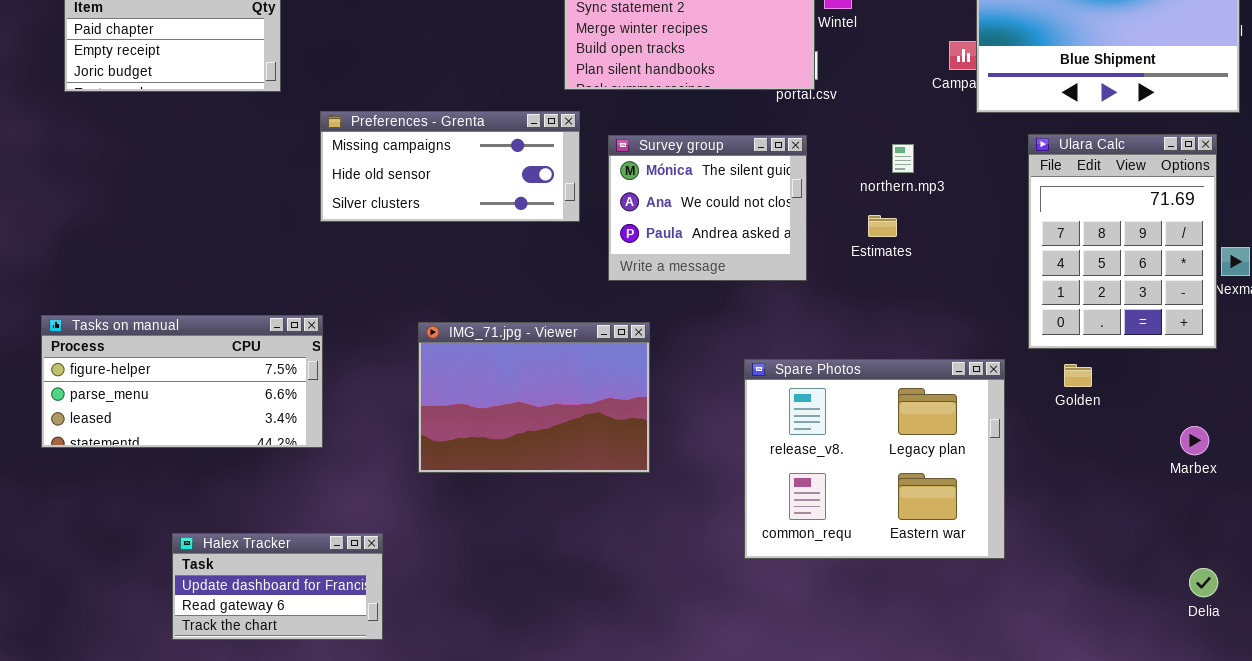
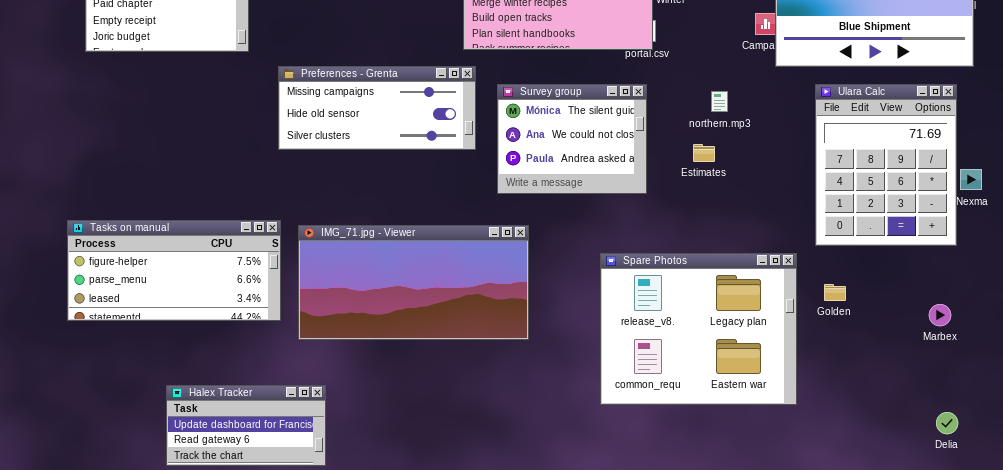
IMG_71.jpg - Viewer: [418,322,650,473] -> [298,225,529,340], resized
Golden: [1064,364,1092,387] -> [824,284,846,301], moved

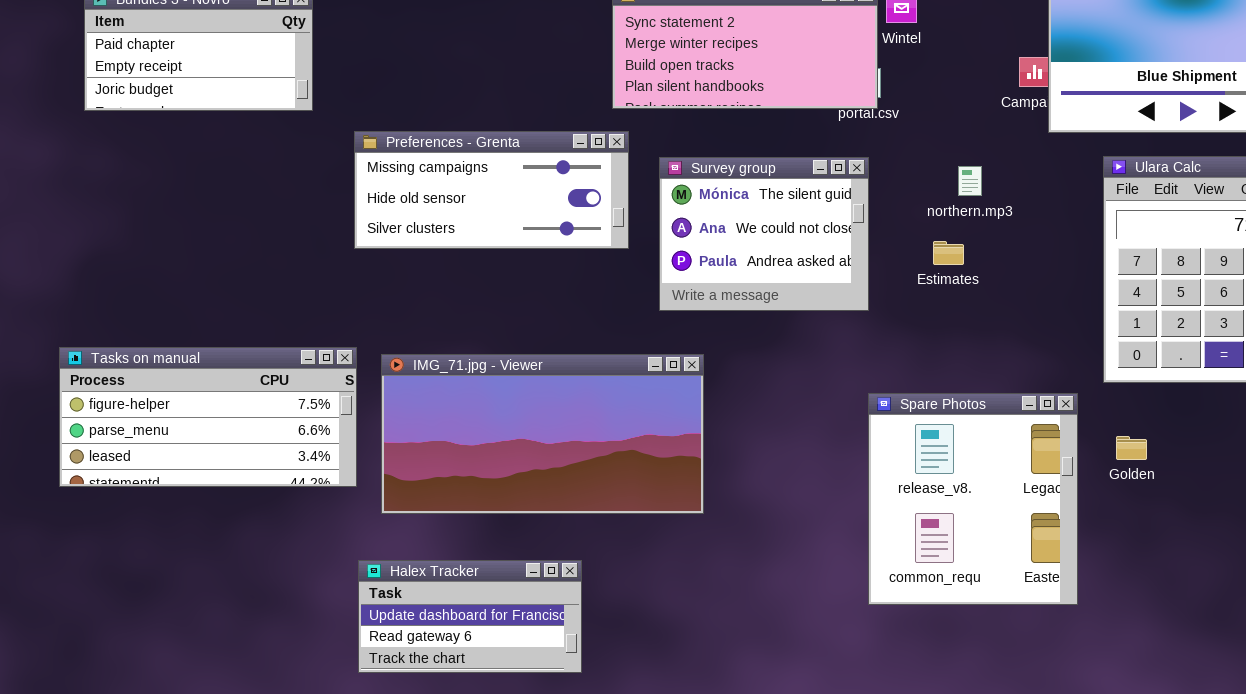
Spare Photos: [600,253,797,405] -> [868,393,1078,605], resized
Halex Tracker: [166,385,326,466] -> [358,560,582,673], moved

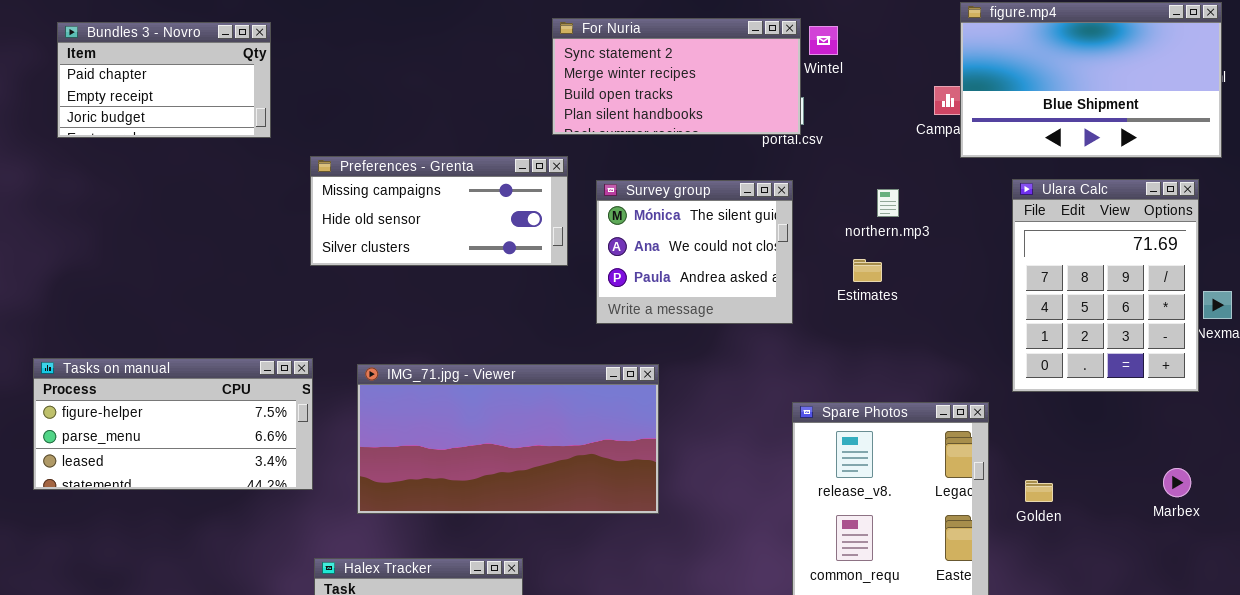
IMG_71.jpg - Viewer: [381,354,704,514] -> [357,364,659,514], moved
Golden: [1116,436,1147,460] -> [1025,480,1053,502], moved

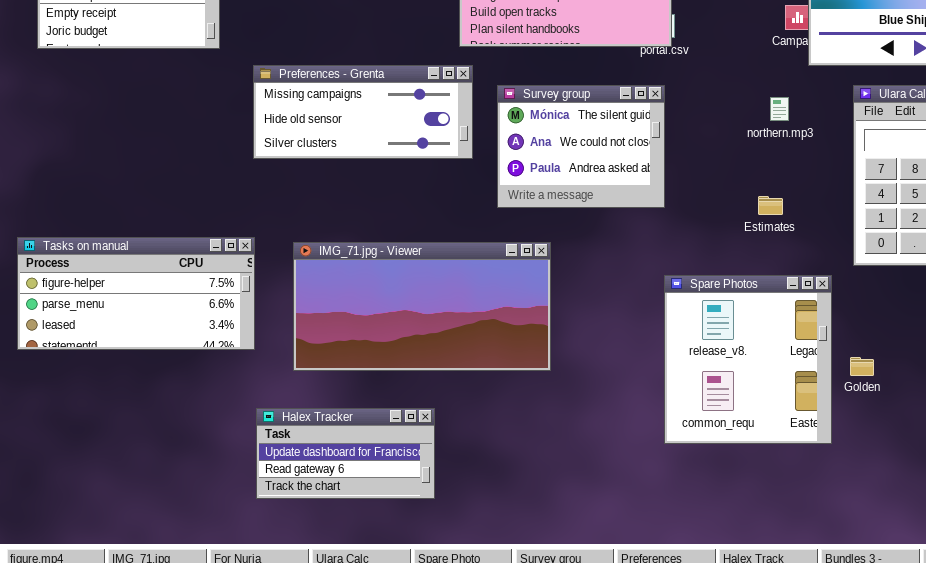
northern.mp3: [877,189,899,217] -> [770,97,789,121], moved
Estimates: [853,259,882,282] -> [758,196,783,215], moved
Golden: [1025,480,1053,502] -> [850,357,874,376], moved

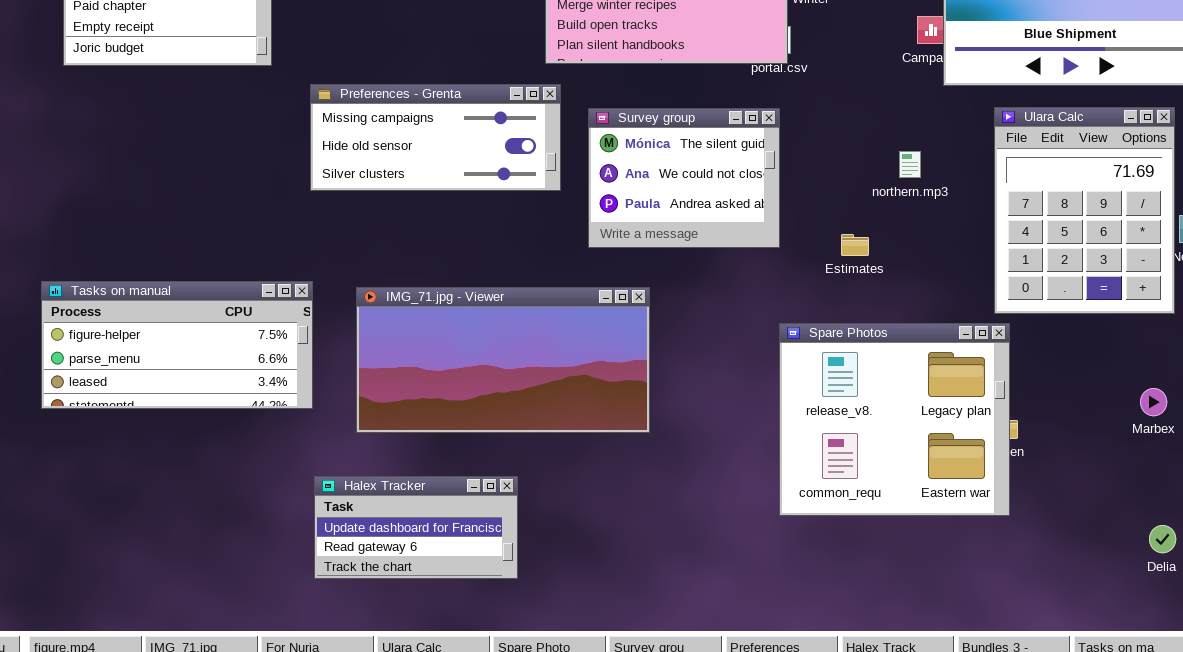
northern.mp3: [770,97,789,121] -> [899,151,921,178], moved
Estimates: [758,196,783,215] -> [841,234,869,256], moved
Spare Photos: [664,275,832,444] -> [779,323,1010,516], resized

